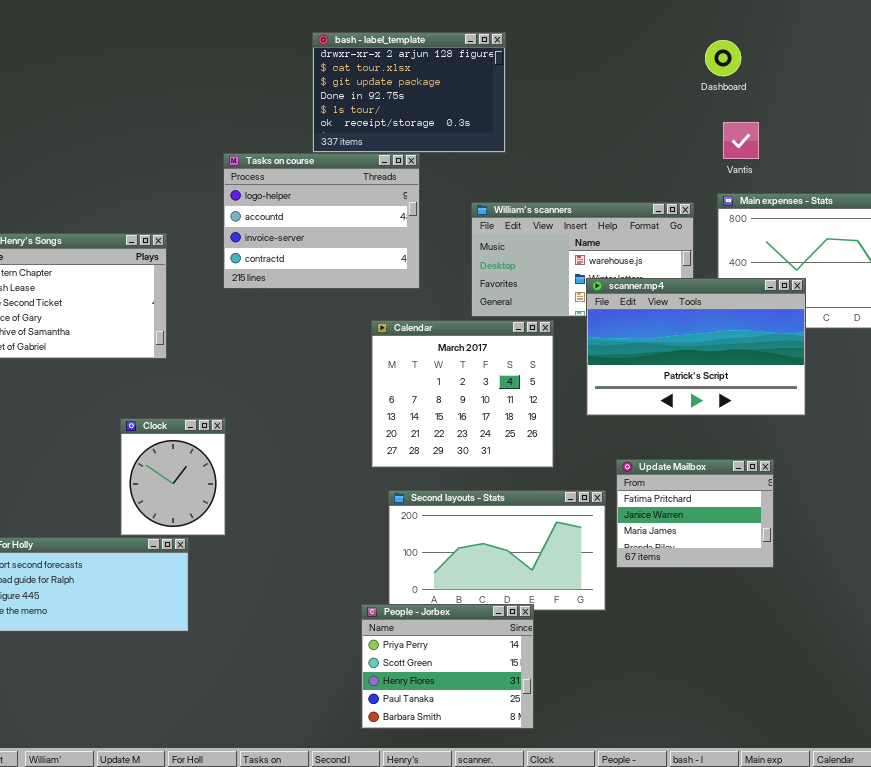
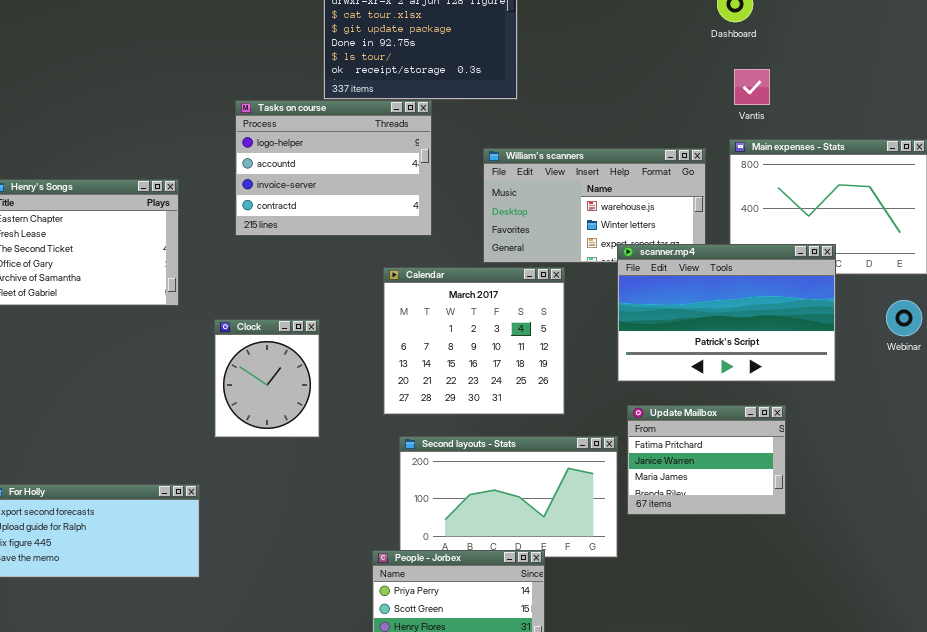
scanner.mp4: [586,278,806,416] -> [617,244,836,382], moved
Clock: [120,418,226,536] -> [214,319,320,438], moved

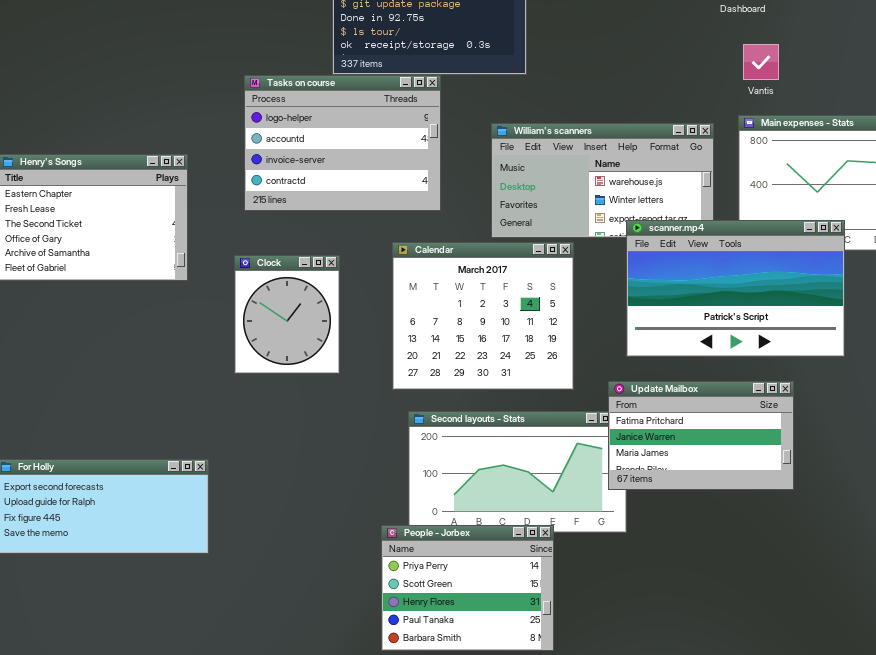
Clock: [214,319,320,438] -> [234,255,340,374], moved
Update Mailbox: [627,405,786,515] -> [608,381,794,490], resized

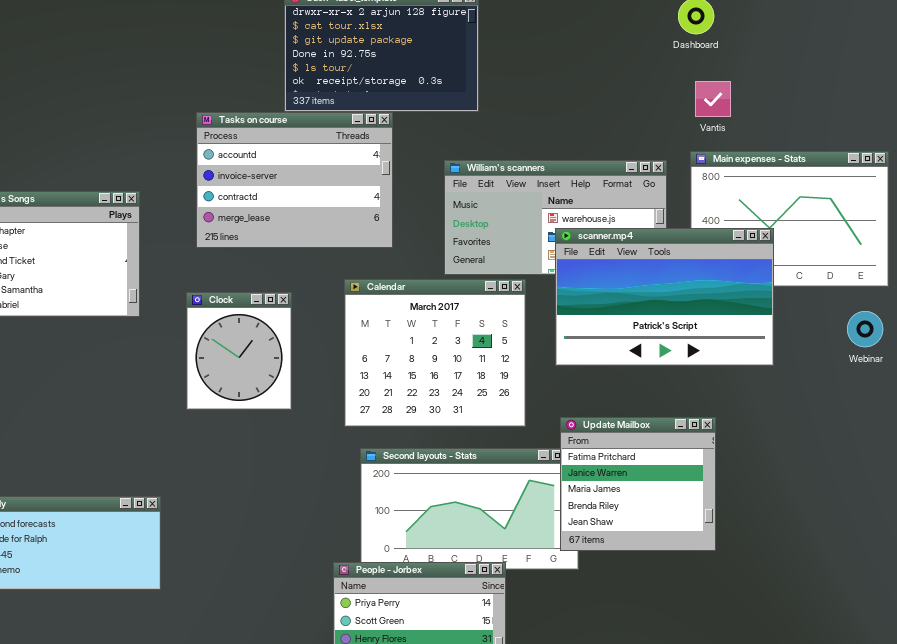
Tasks on course: [244,75,441,211] -> [196,112,393,248], scrolled down 1 row
scanner.mp4: [626,220,845,357] -> [555,228,774,366], moved
Update Mailbox: [608,381,794,490] -> [560,417,716,551], resized

